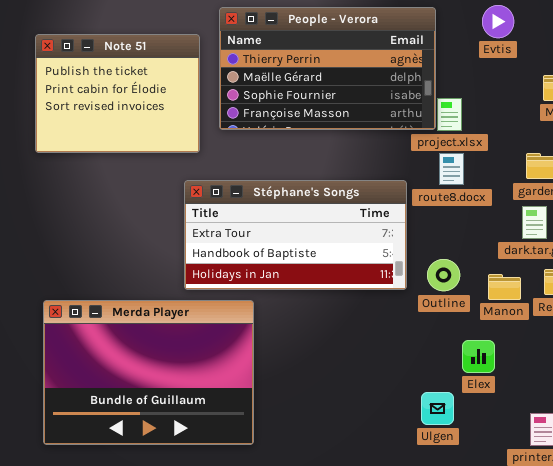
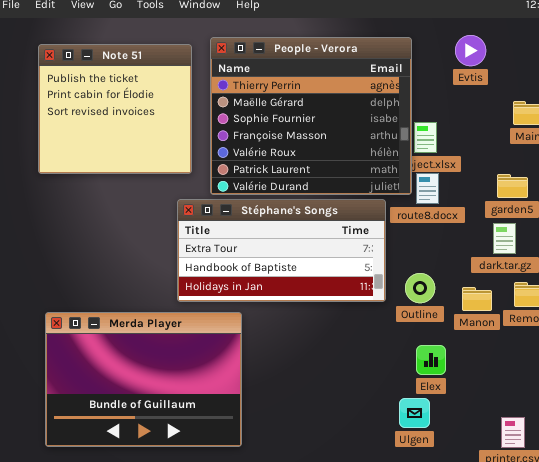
People - Verora: [219,7,436,130] -> [210,37,412,195], resized
Note 51: [35,34,200,153] -> [38,44,192,174], resized
Elex: [462,340,495,373] -> [416,345,446,375], moved

